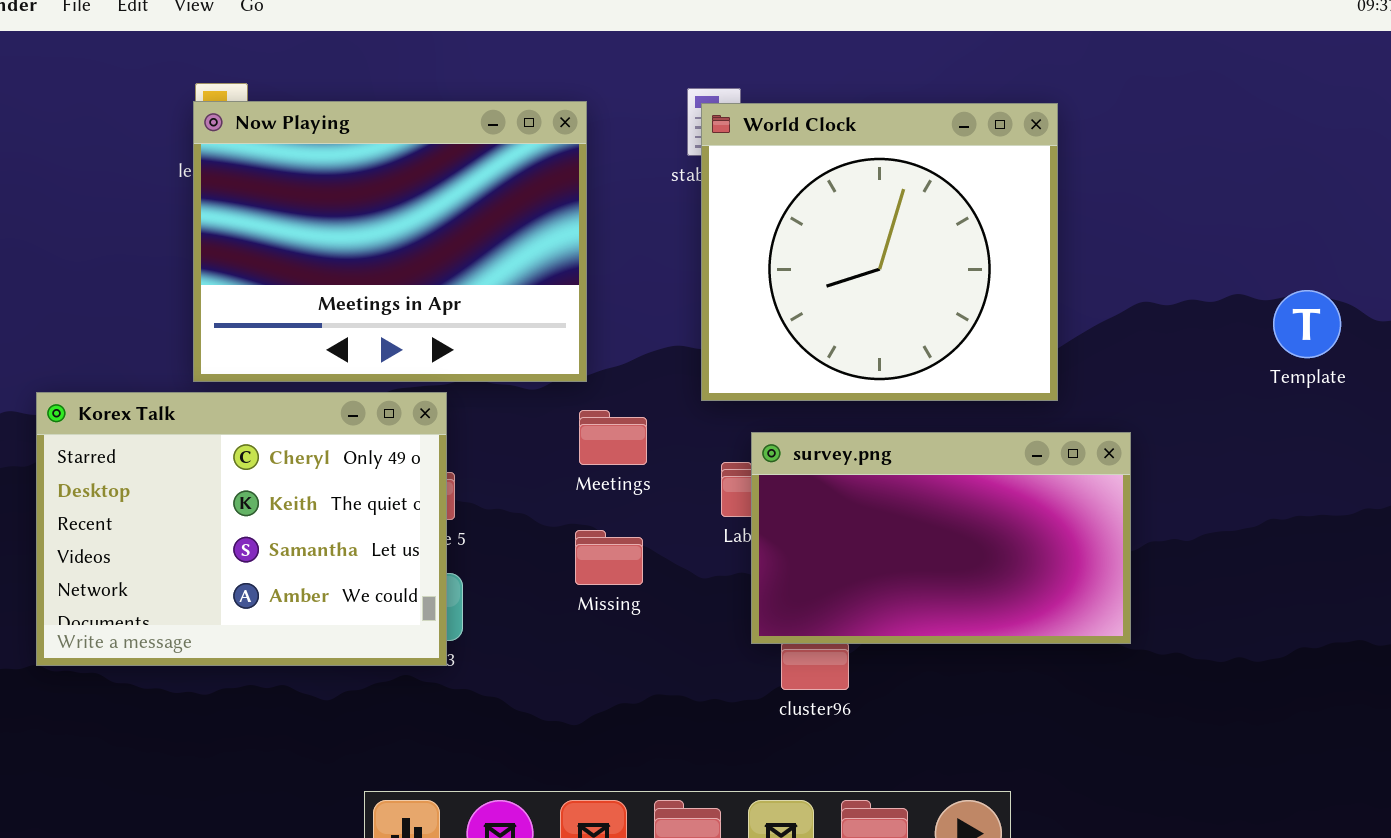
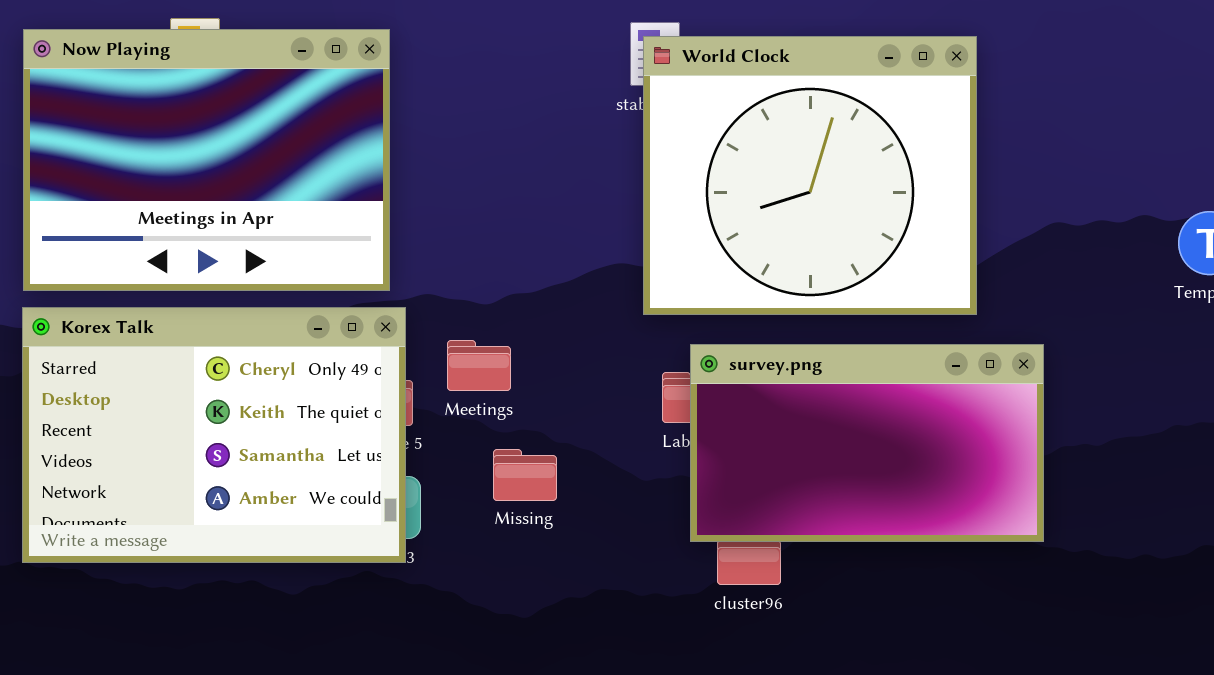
Now Playing: [193,101,587,382] -> [23,29,390,291], moved
Meetings: [579,410,647,465] -> [447,340,511,391], moved
Missing: [575,530,643,585] -> [493,449,557,501], moved

